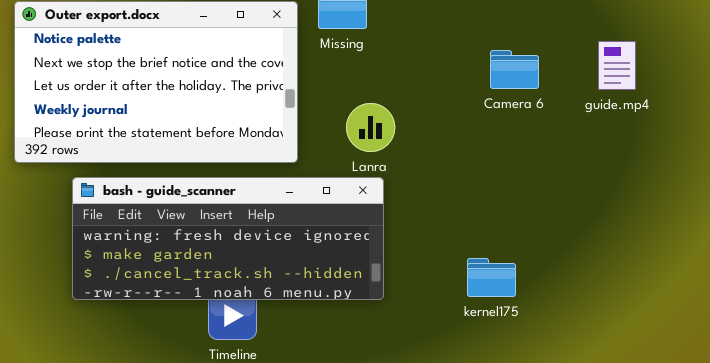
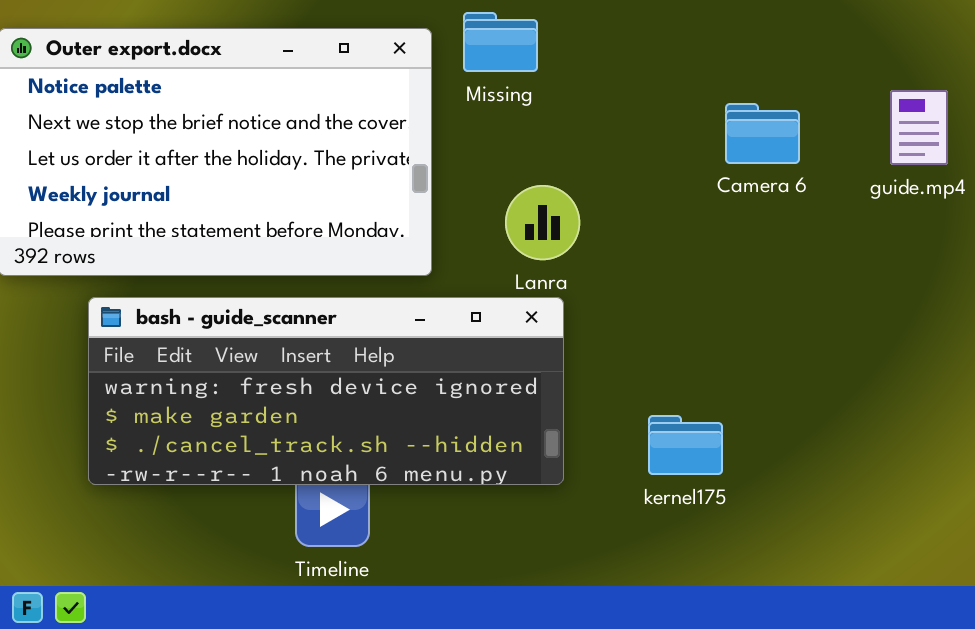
kernel175: [467,258,516,297] -> [648,415,723,475], moved

